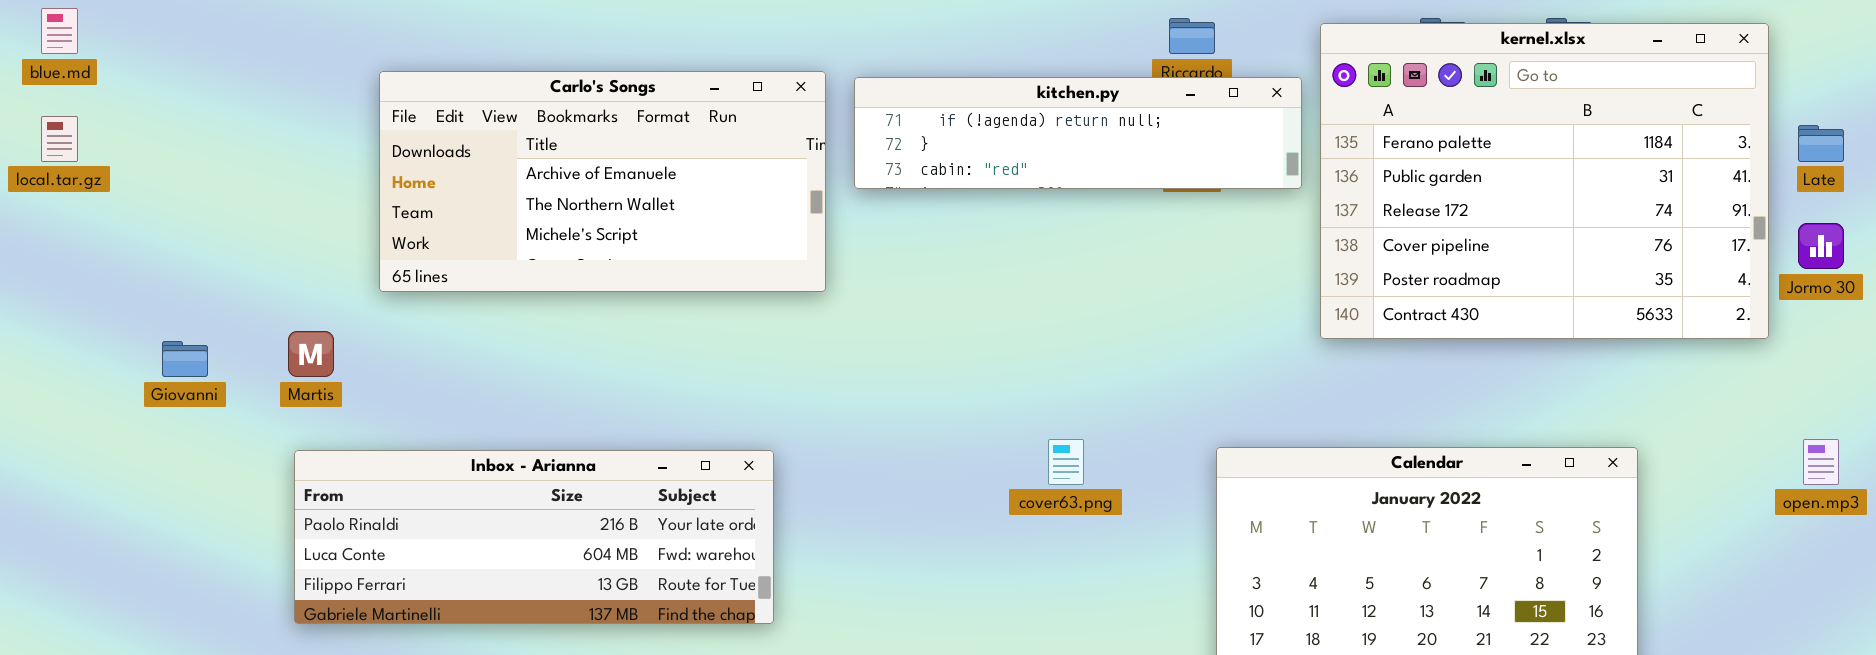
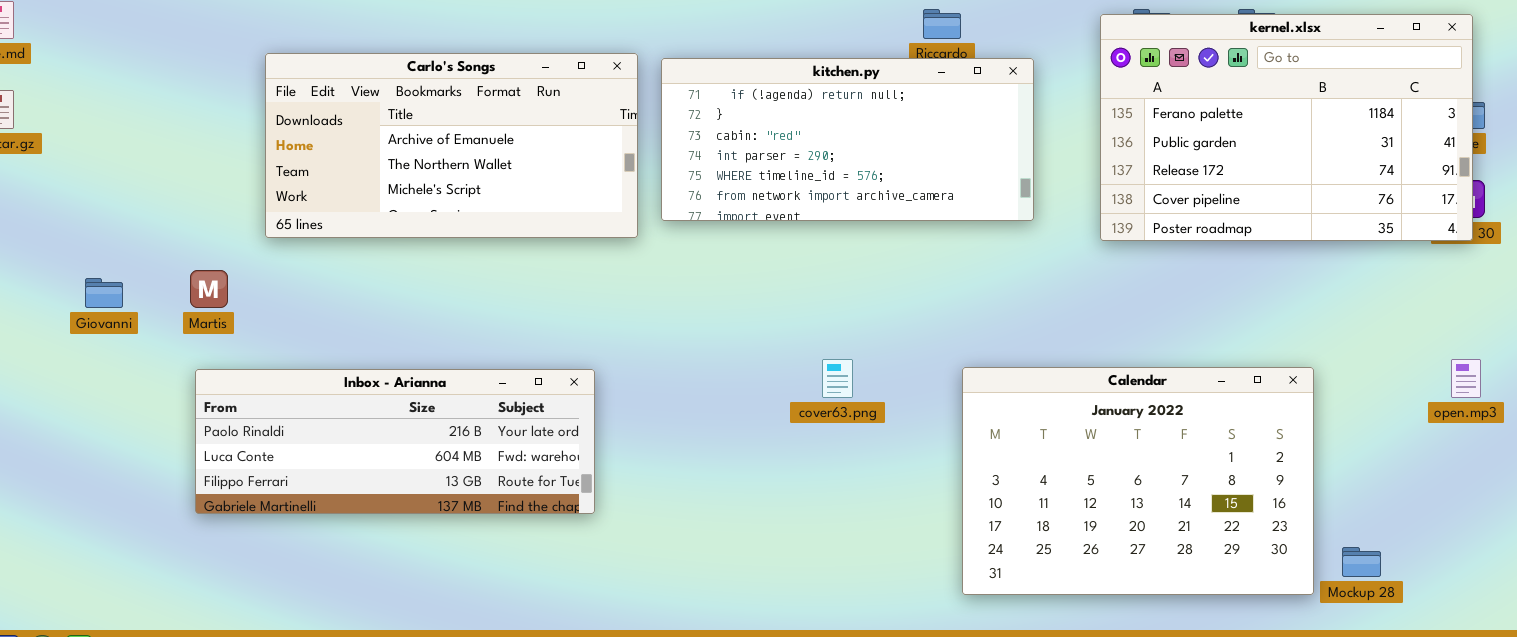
kernel.xlsx: [1320,23,1769,339] -> [1100,14,1473,241], moved, resized
kitchen.py: [854,77,1302,189] -> [661,58,1034,221], resized

